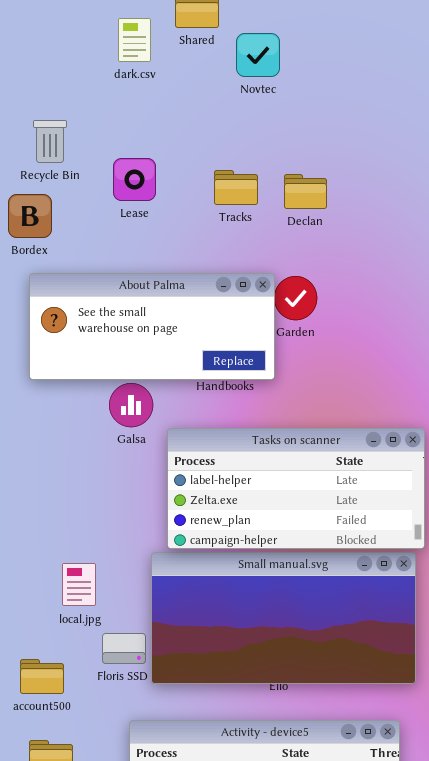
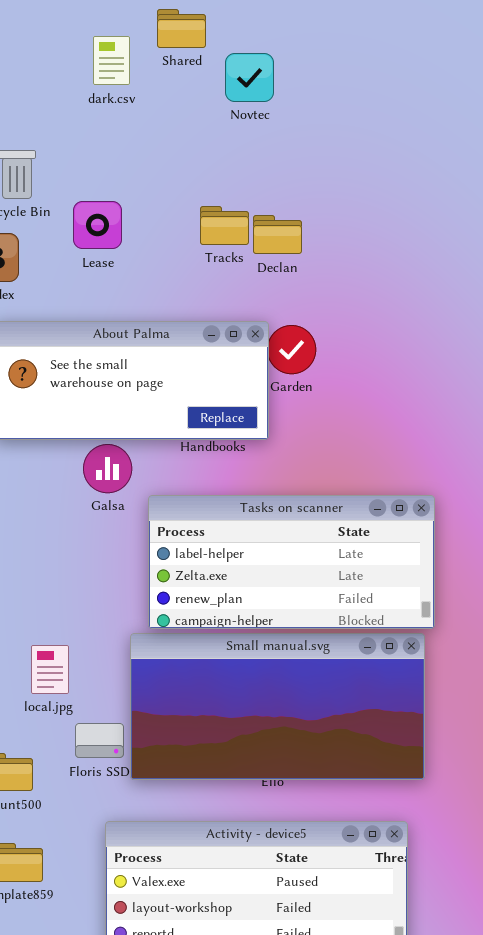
Lease: [113,158,156,201] -> [73,201,122,249], moved
Declan: [284,174,327,209] -> [253,215,302,254], moved

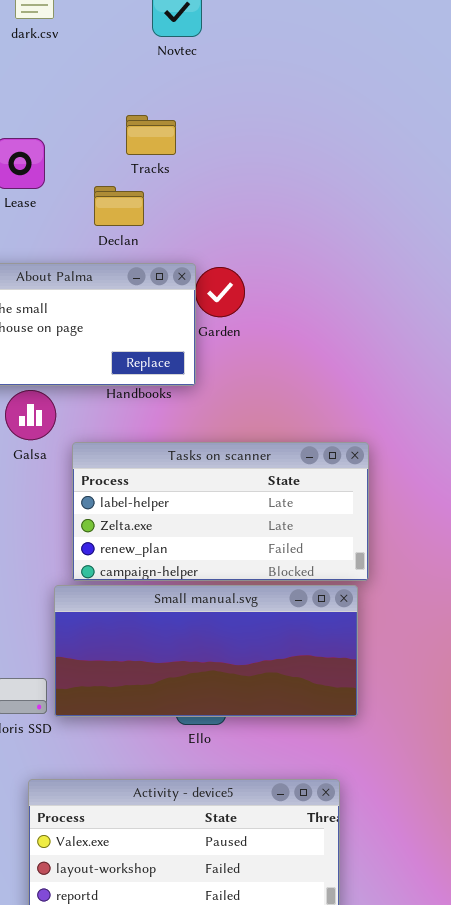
Tracks: [200,206,249,245] -> [126,115,176,155], moved
Declan: [253,215,302,254] -> [94,186,144,226], moved
Small manual.svg: [130,633,425,780] -> [54,585,358,717], resized

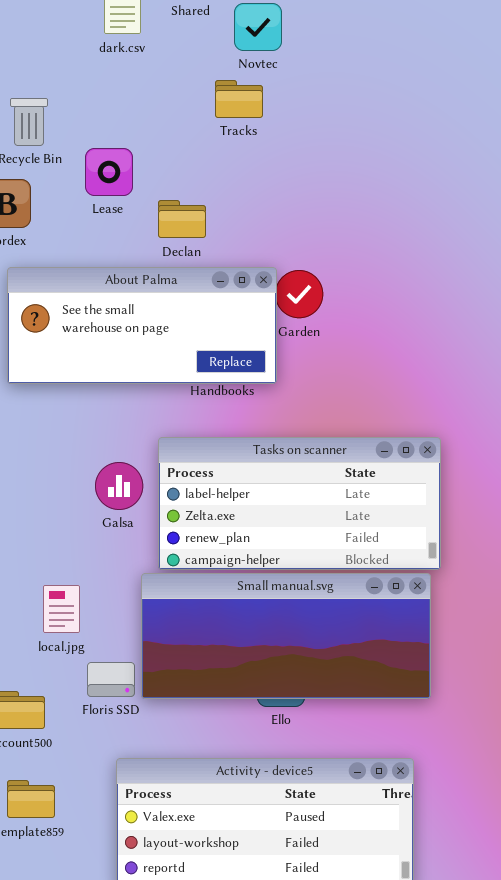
Tracks: [126,115,176,155] -> [215,80,263,118], moved
Declan: [94,186,144,226] -> [158,200,206,238], moved
Galsa: [5,390,56,440] -> [95,462,143,510], moved

